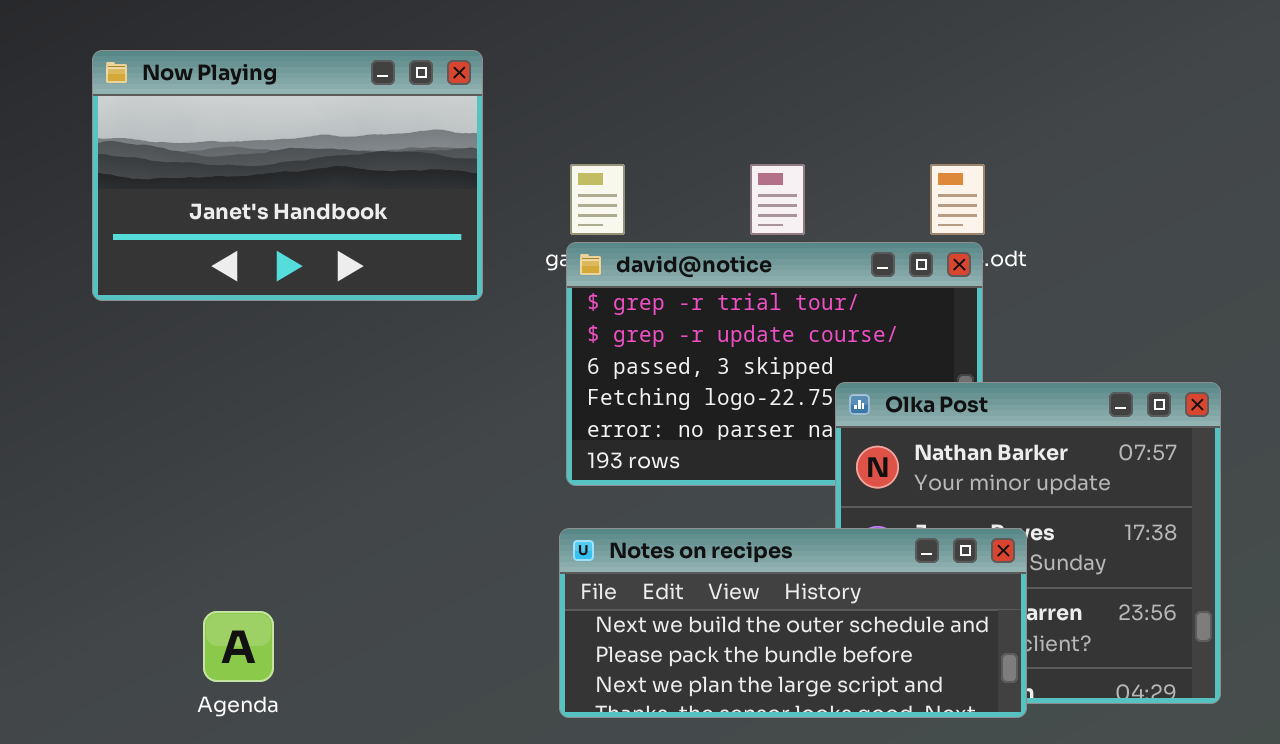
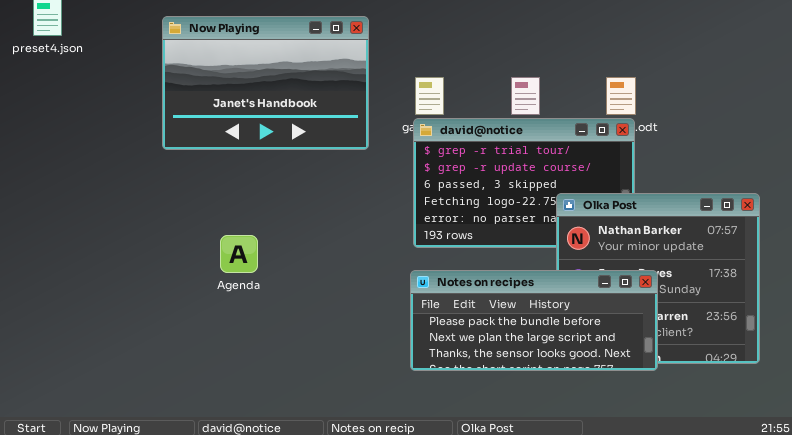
Notes on recipes: [559,528,1027,718] -> [410,270,658,371], scrolled down 1 row
Agenda: [203,611,274,682] -> [220,235,258,273], moved

